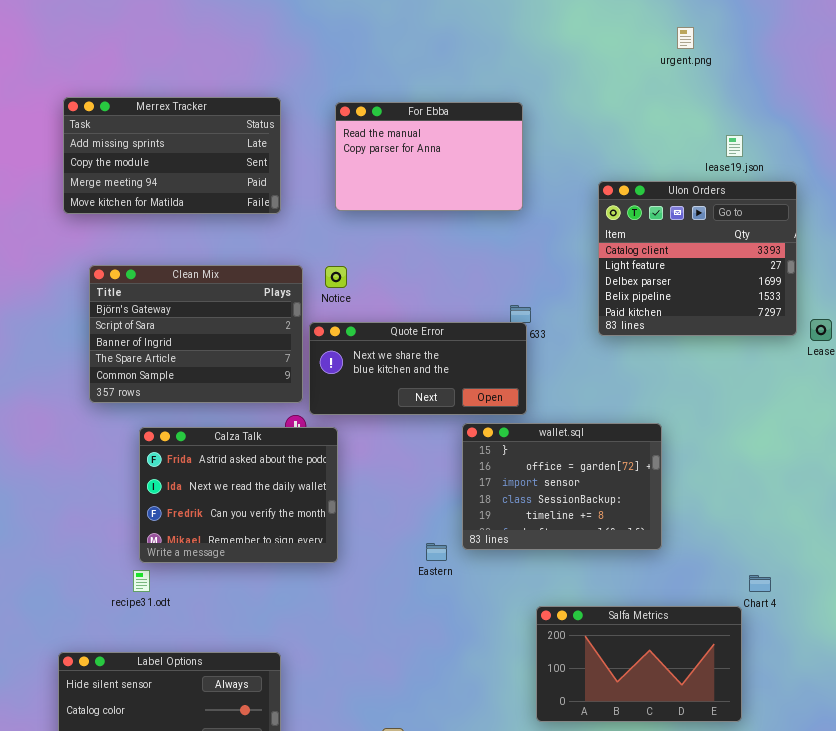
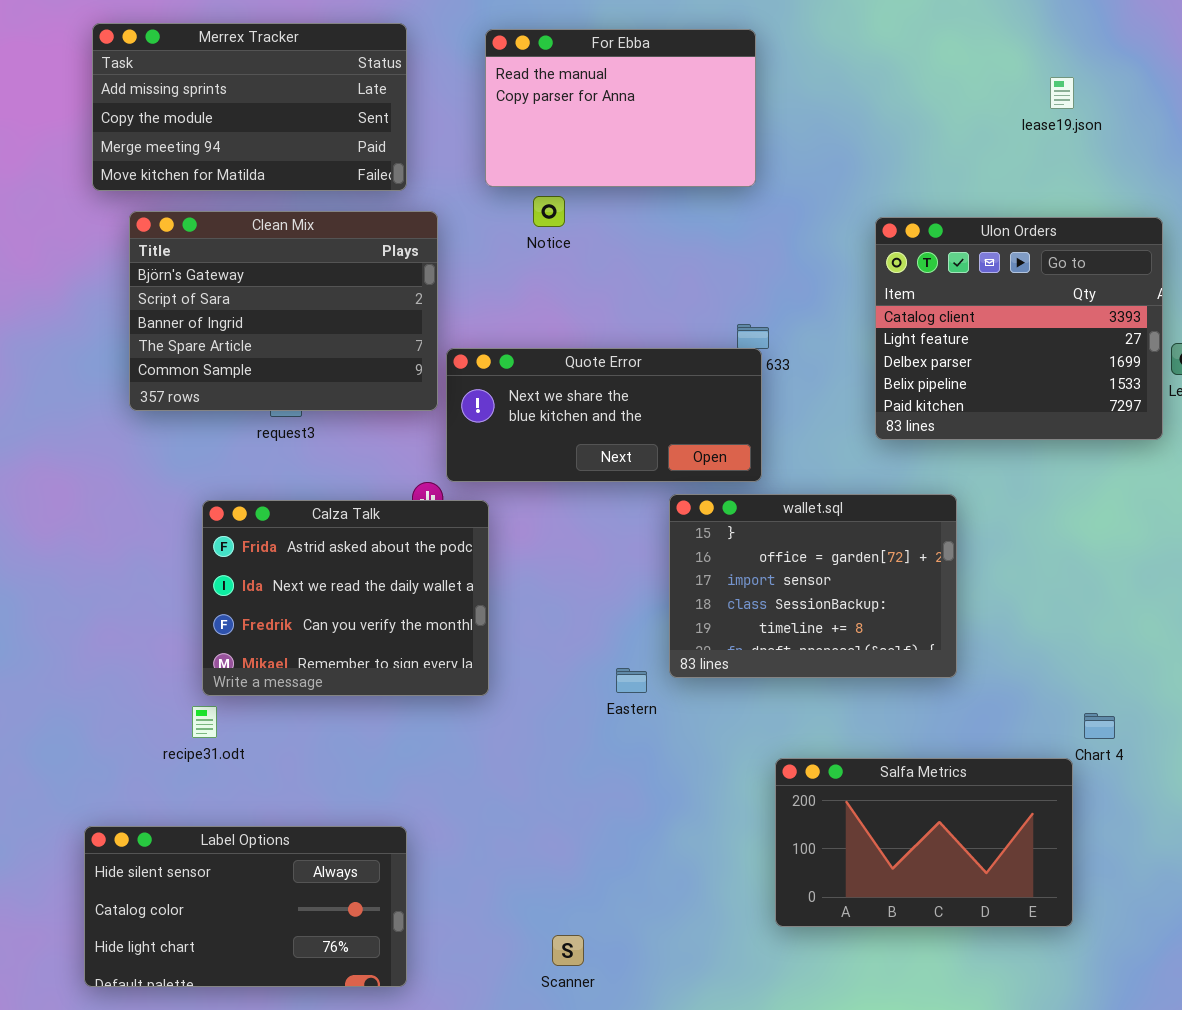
Ulon Orders: [598,181,797,336] -> [875,217,1163,440], moved
Clean Mix: [89,265,303,403] -> [129,211,438,411], moved
Notice: [325,266,347,288] -> [533,196,565,227], moved

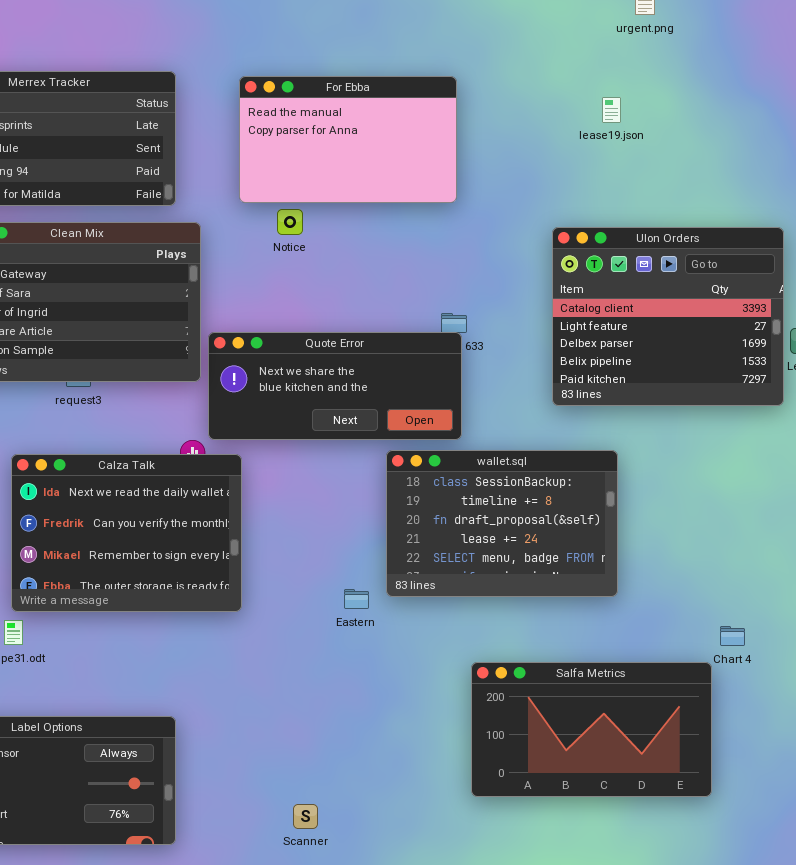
lease19.json: [1050,77,1074,109] -> [602,97,621,123], moved
wallet.sql: [669,494,957,678] -> [386,450,618,597], scrolled down 3 rows
Calza Talk: [202,500,489,696] -> [11,454,242,612], scrolled down 1 row

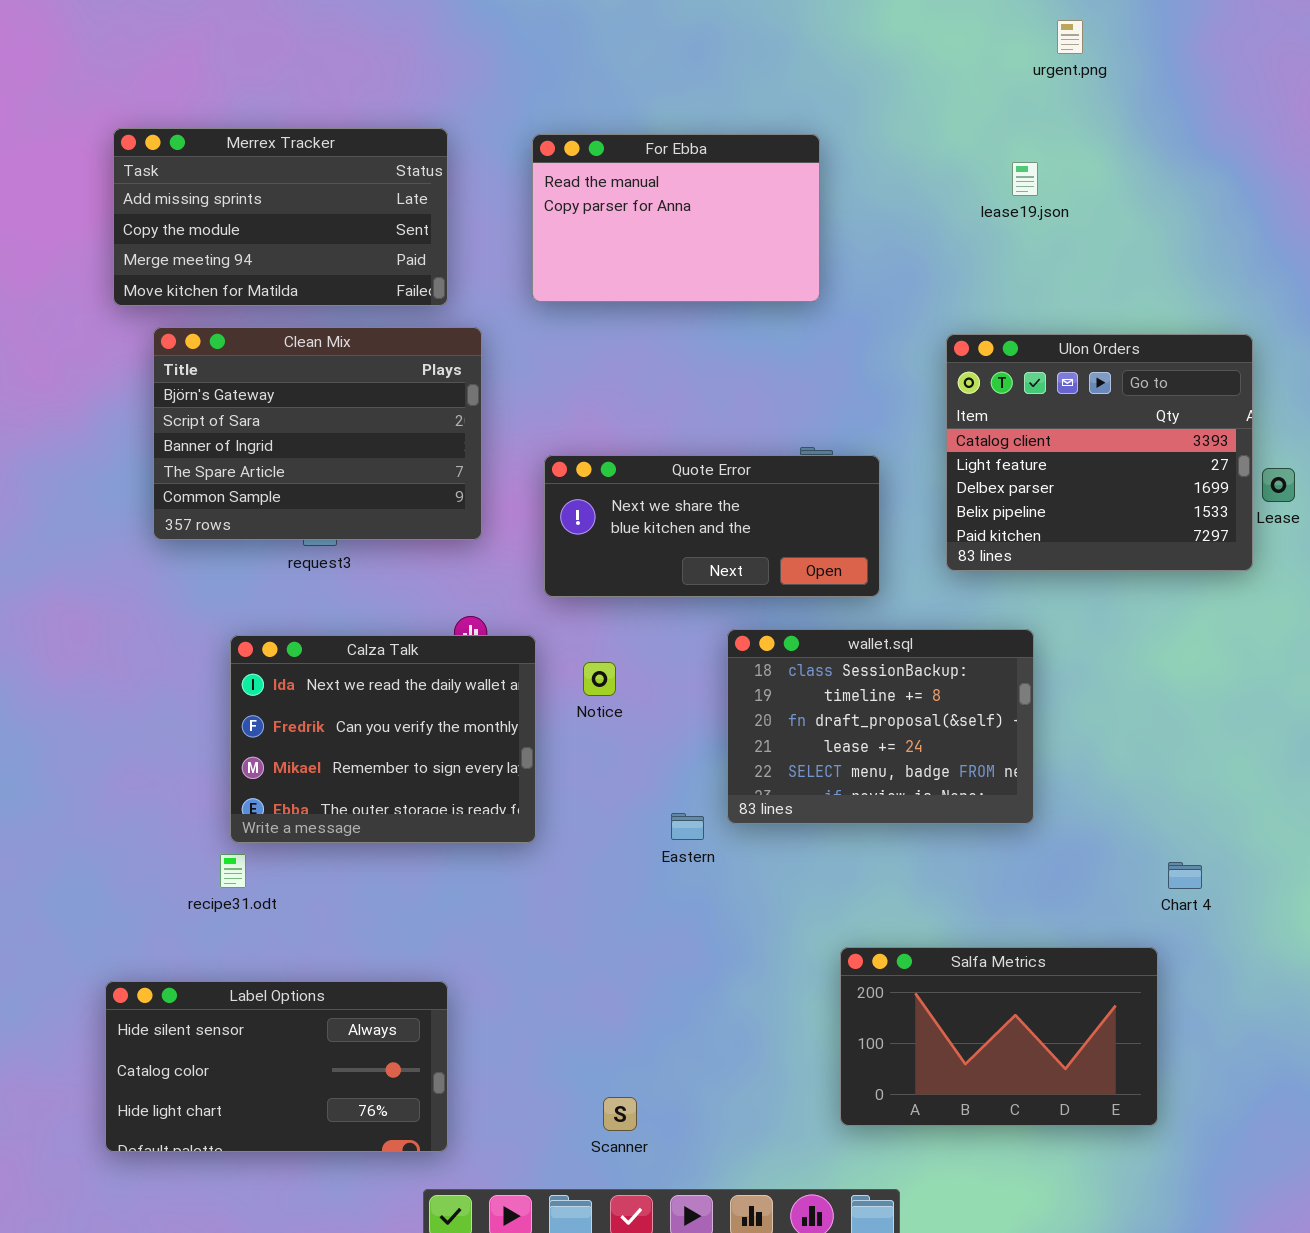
Notice: [277,209,303,235] -> [583,662,616,696], moved
Quote Error: [208,332,462,440] -> [544,455,880,597], moved
Salfa Metrics: [471,662,712,797] -> [840,947,1158,1126], moved

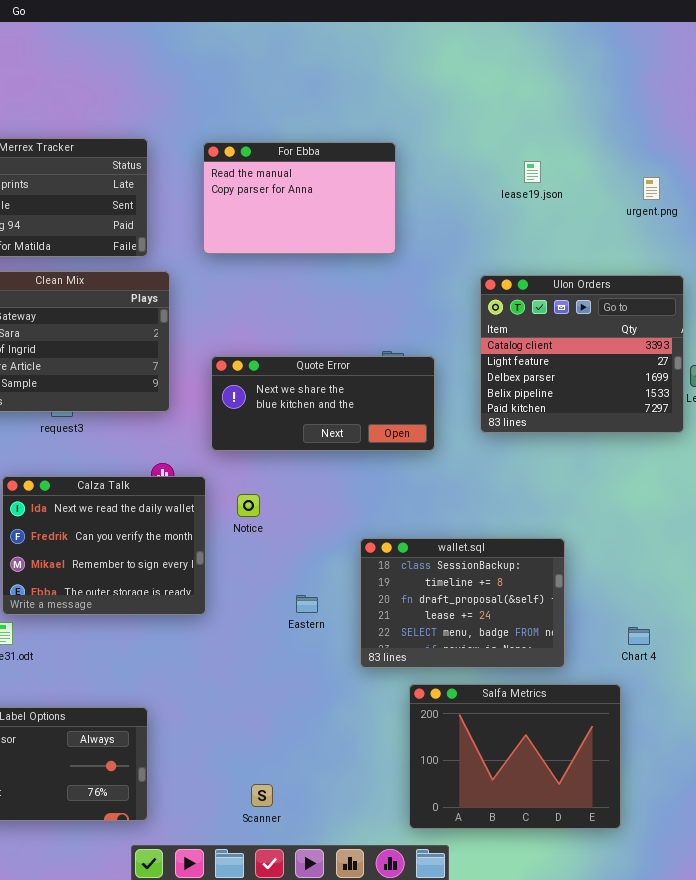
urgent.png: [1057,20,1083,54] -> [643,177,660,200], moved
wallet.sql: [727,629,1034,824] -> [360,538,565,668], moved
Salfa Metrics: [840,947,1158,1126] -> [409,684,621,829], resized

